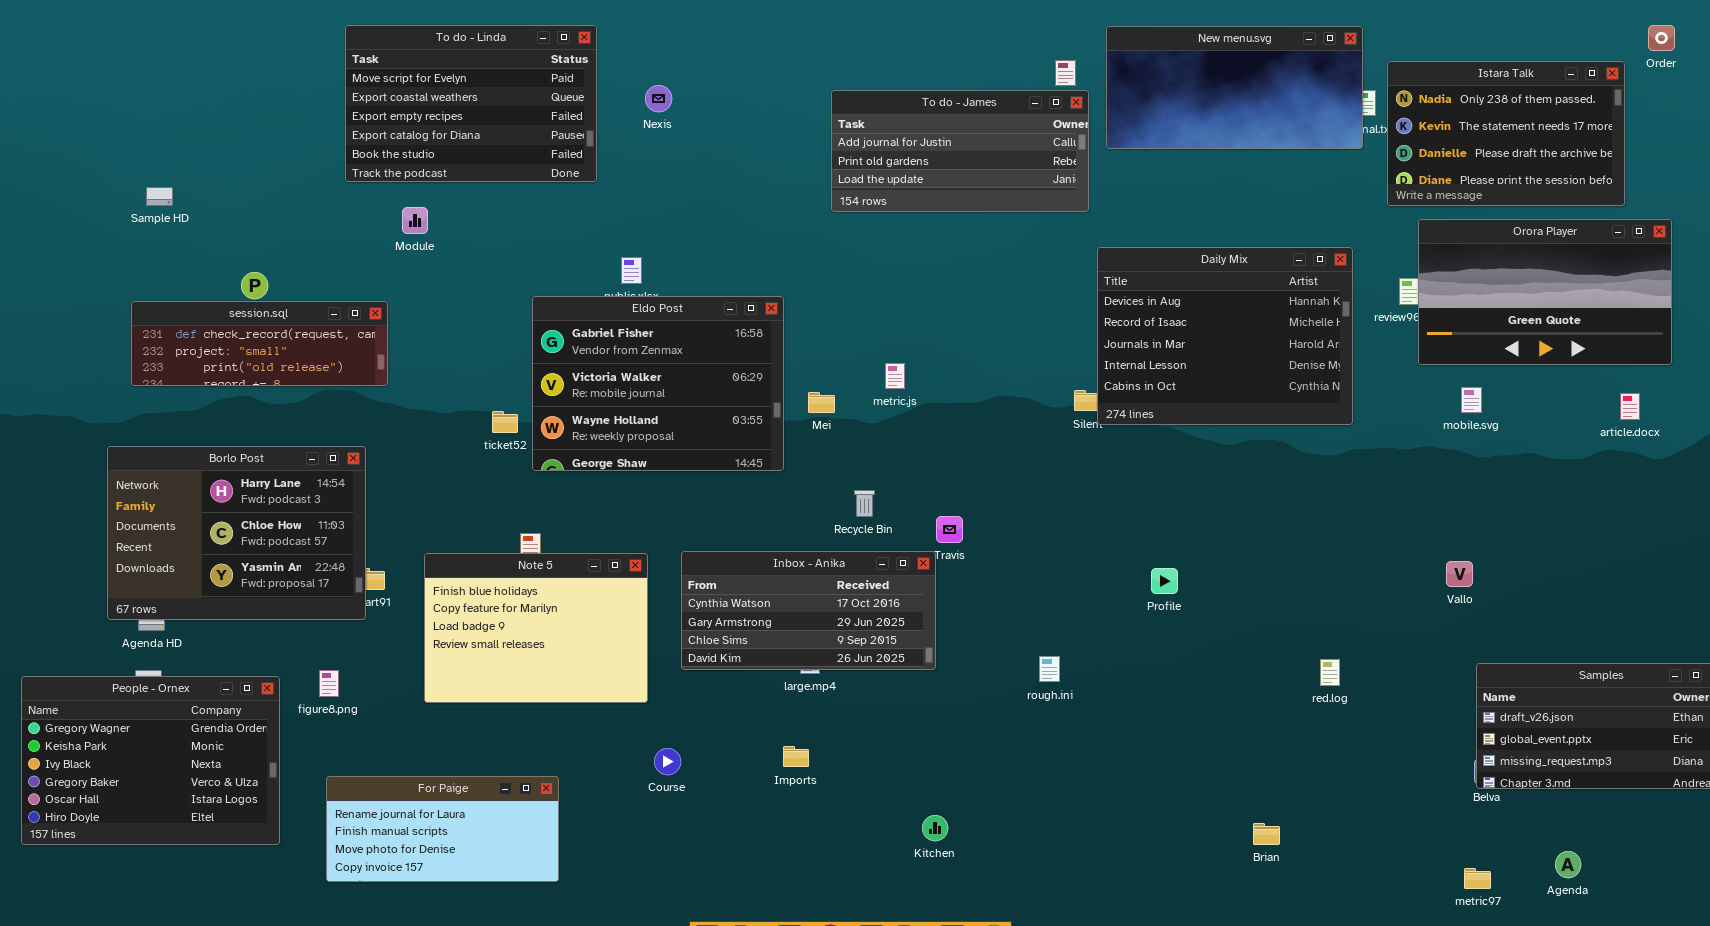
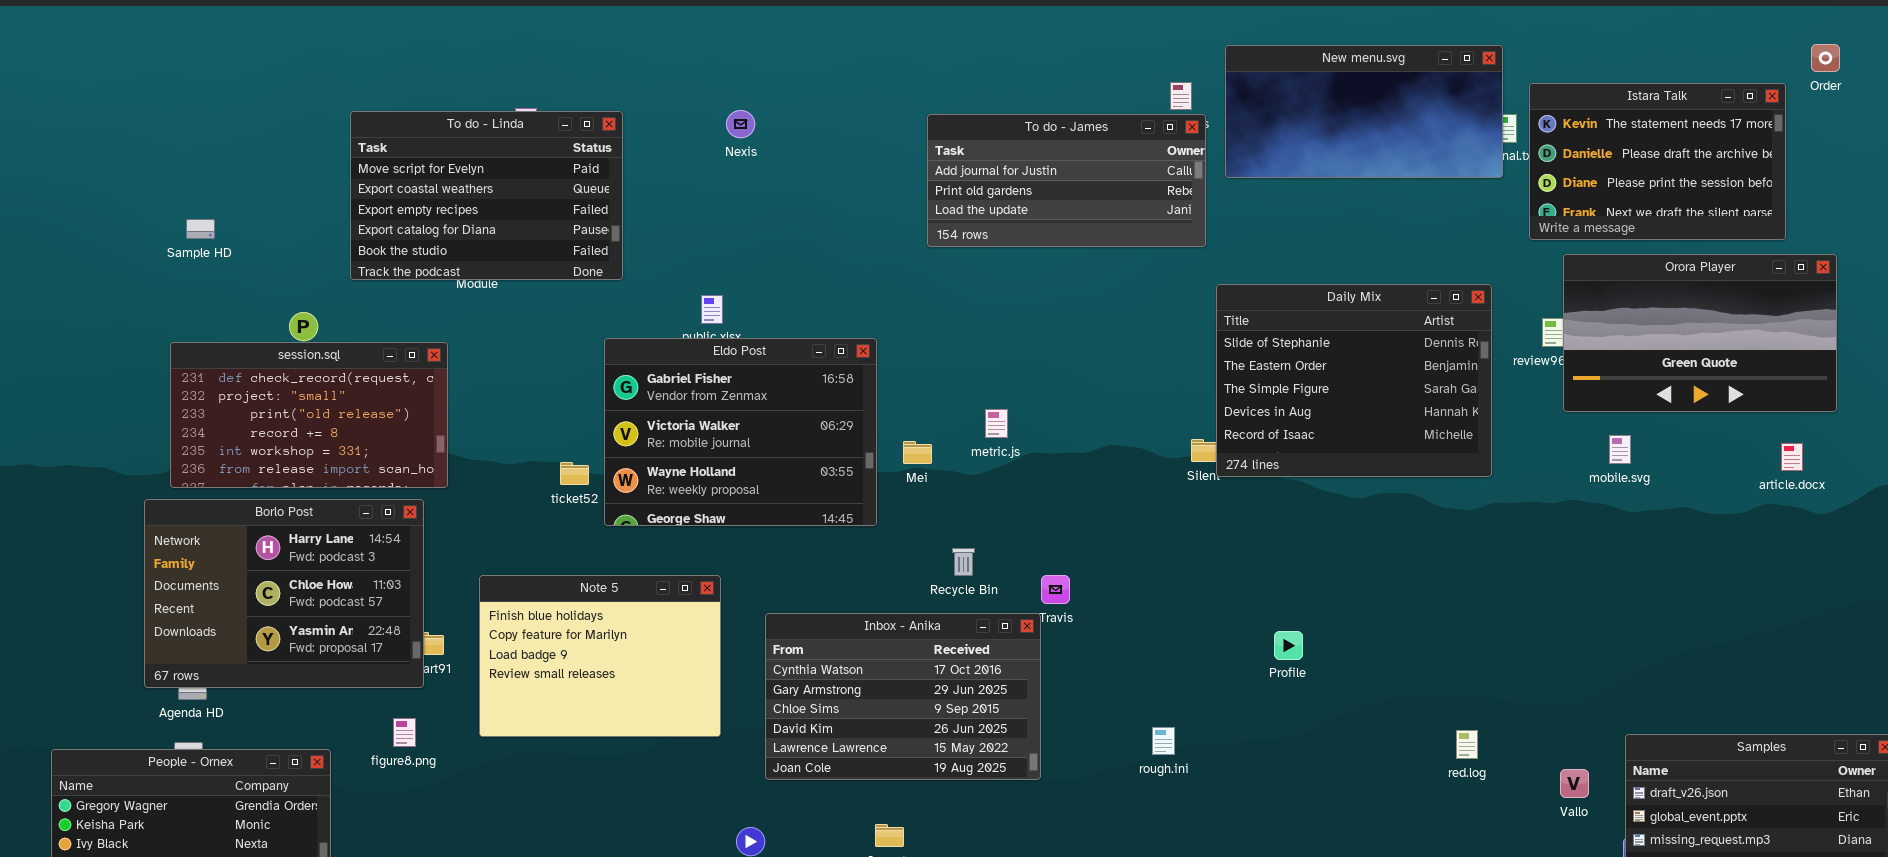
To do - Linda: [345,25,597,182] -> [350,111,623,280], moved
Istara Talk: [1387,61,1625,206] -> [1529,83,1786,240], scrolled down 1 row
Daily Mix: [1097,247,1353,425] -> [1216,284,1492,477], scrolled up 3 rows
session.sql: [131,301,388,386] -> [170,342,448,488], resized
Inbox - Anika: [681,551,936,670] -> [765,613,1041,780], resized
Note 5: [424,553,648,703] -> [479,575,721,737], moved
Vallo: [1446,561,1473,587] -> [1560,769,1589,798], moved
figure8.png: [319,670,339,697] -> [393,718,416,747], moved

